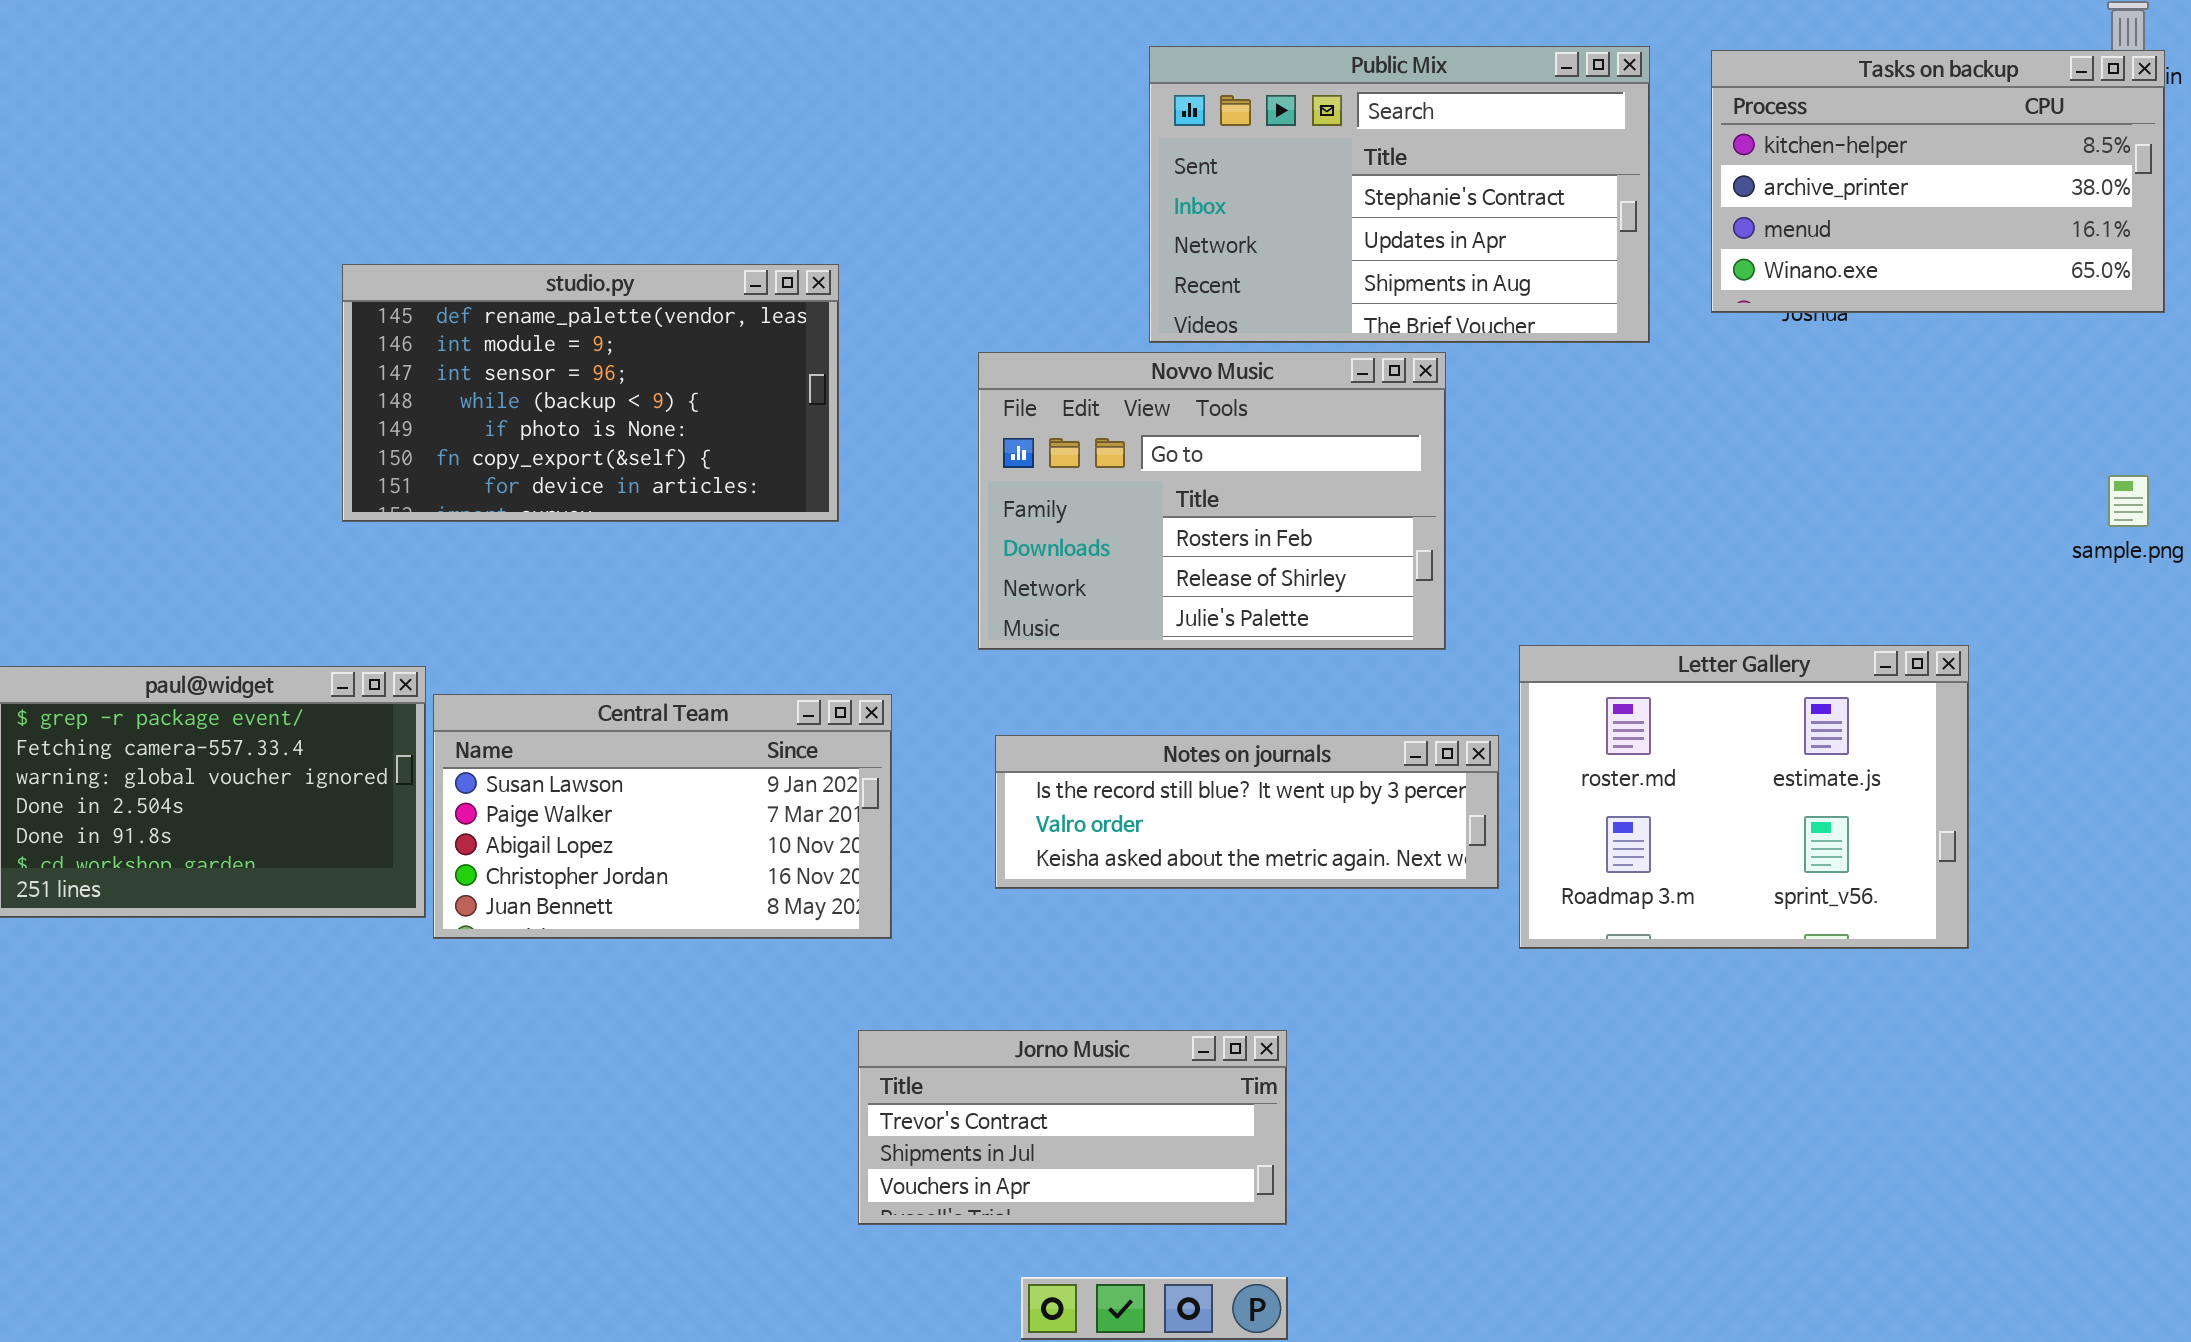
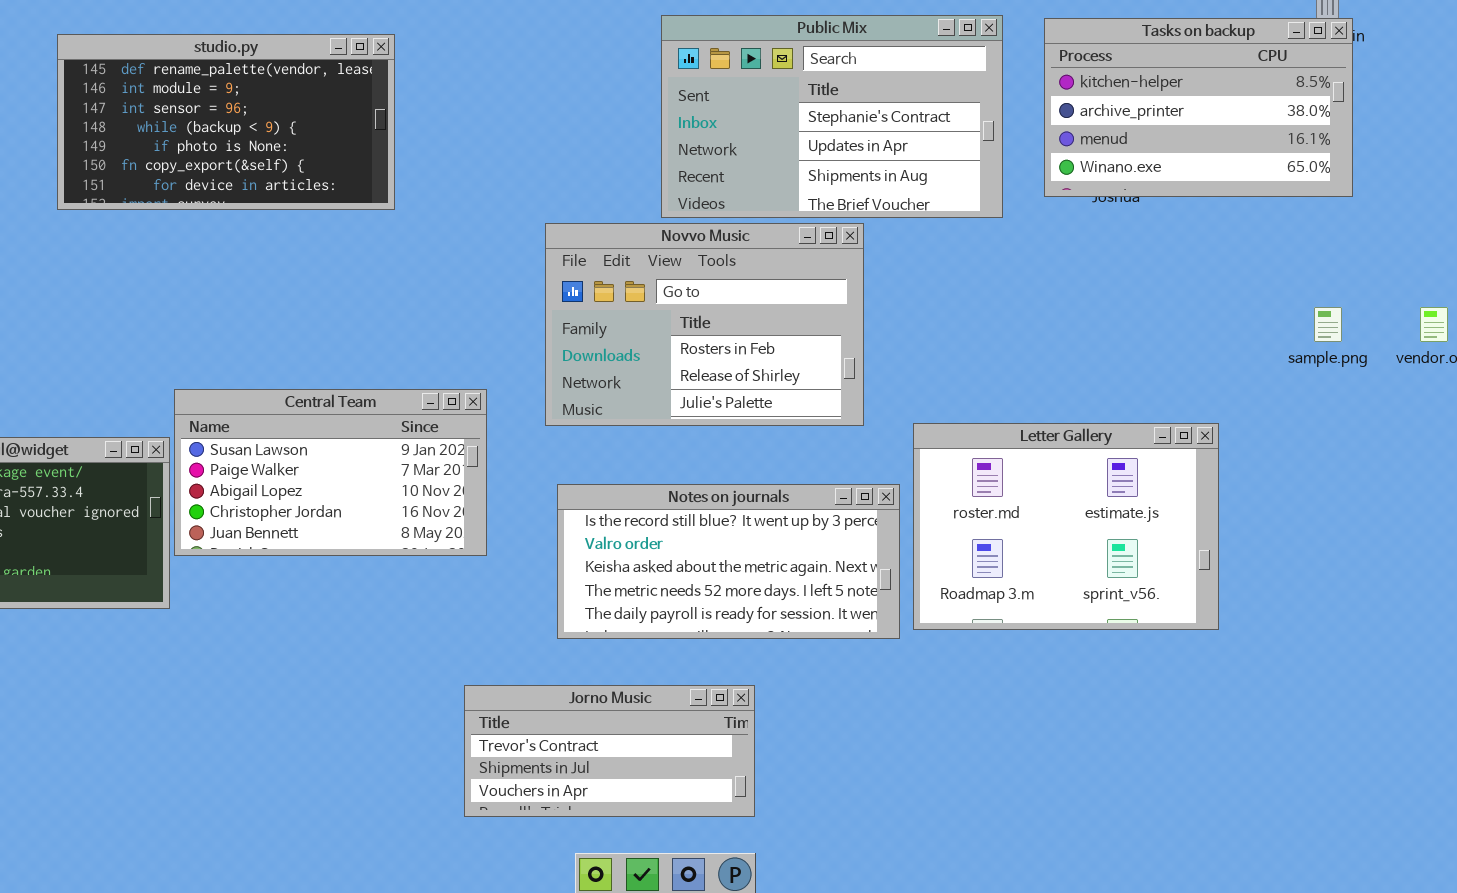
studio.py: [342,264,839,522] -> [57,34,395,210], moved
Central Team: [433,694,892,939] -> [174,389,487,556], moved
Notes on journals: [995,735,1499,889] -> [557,484,900,639], resized

